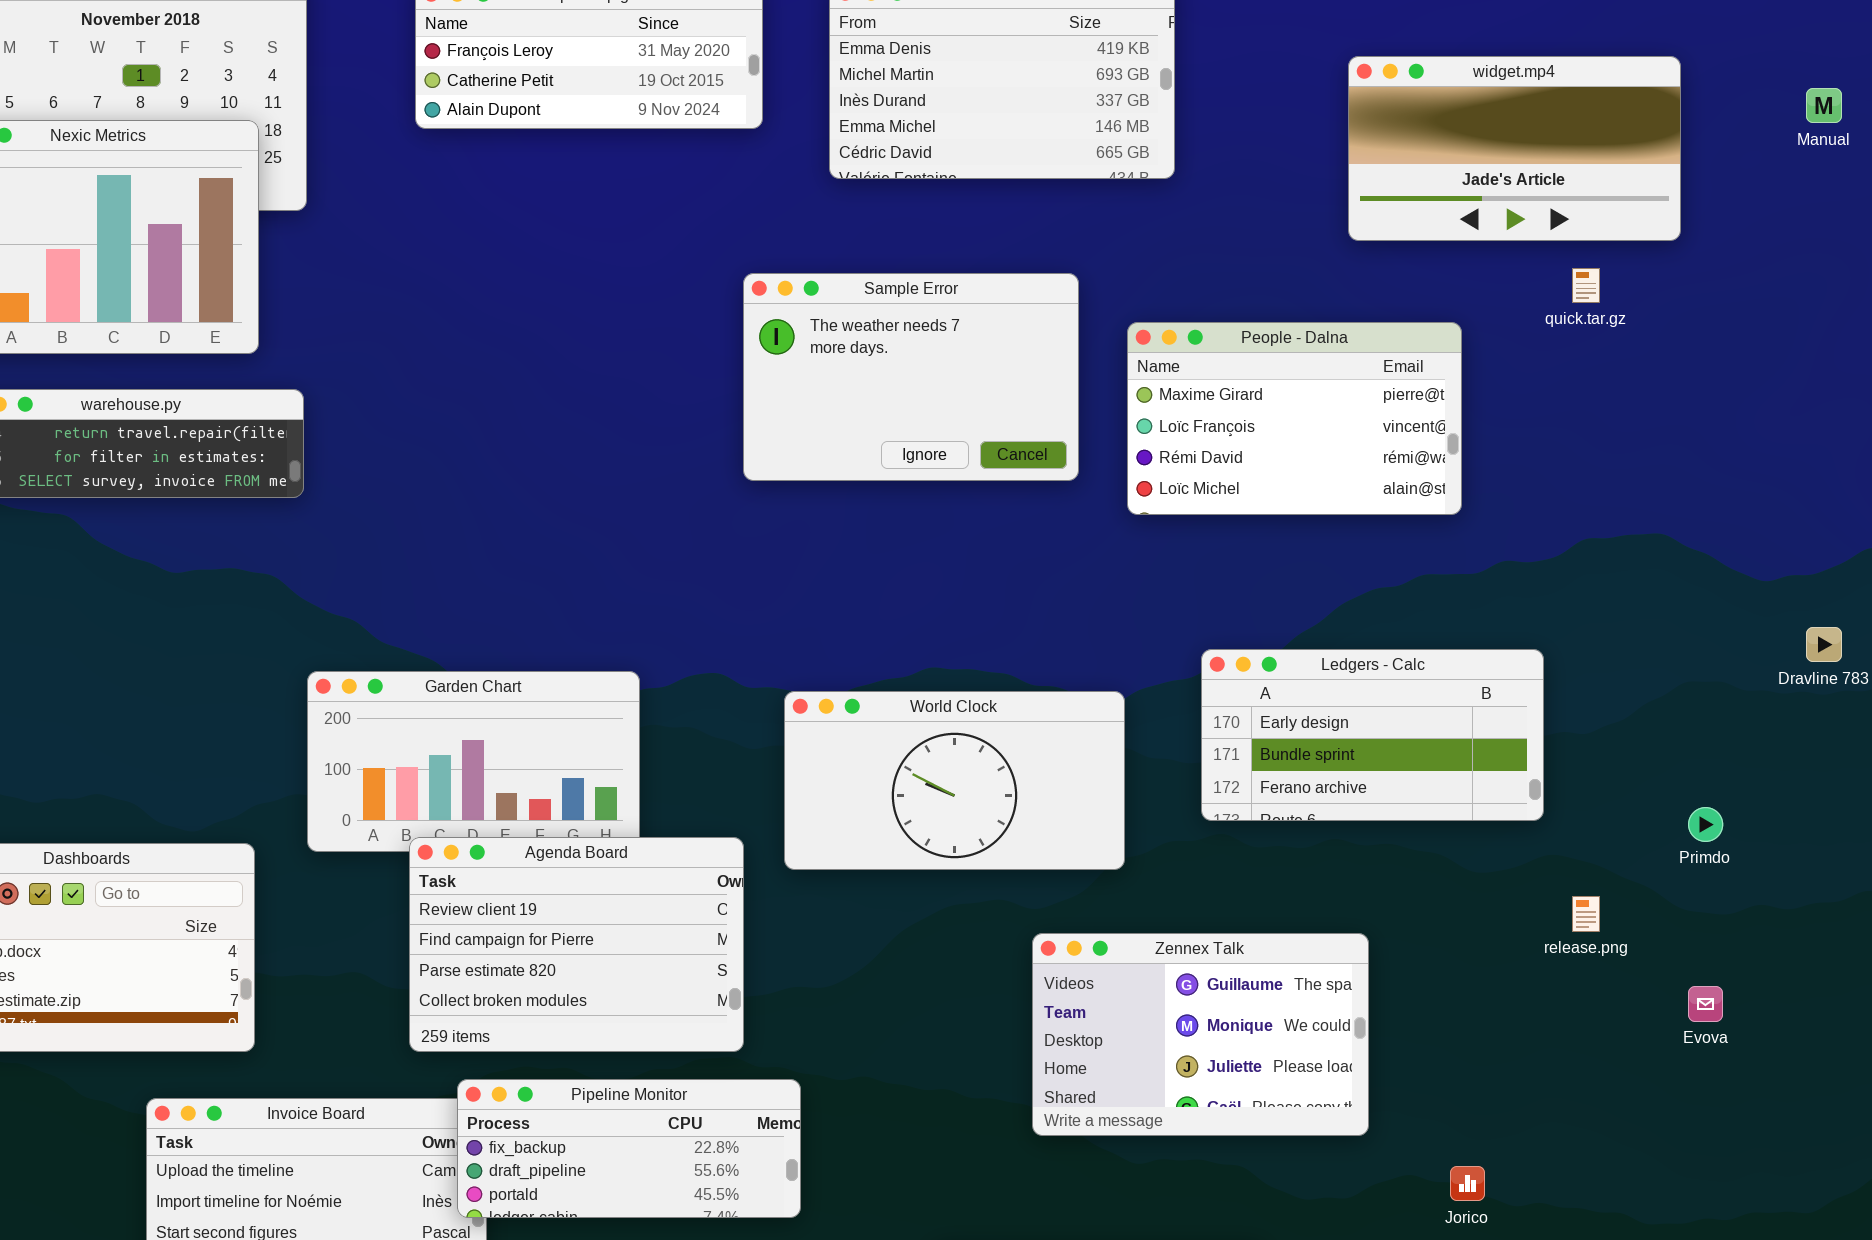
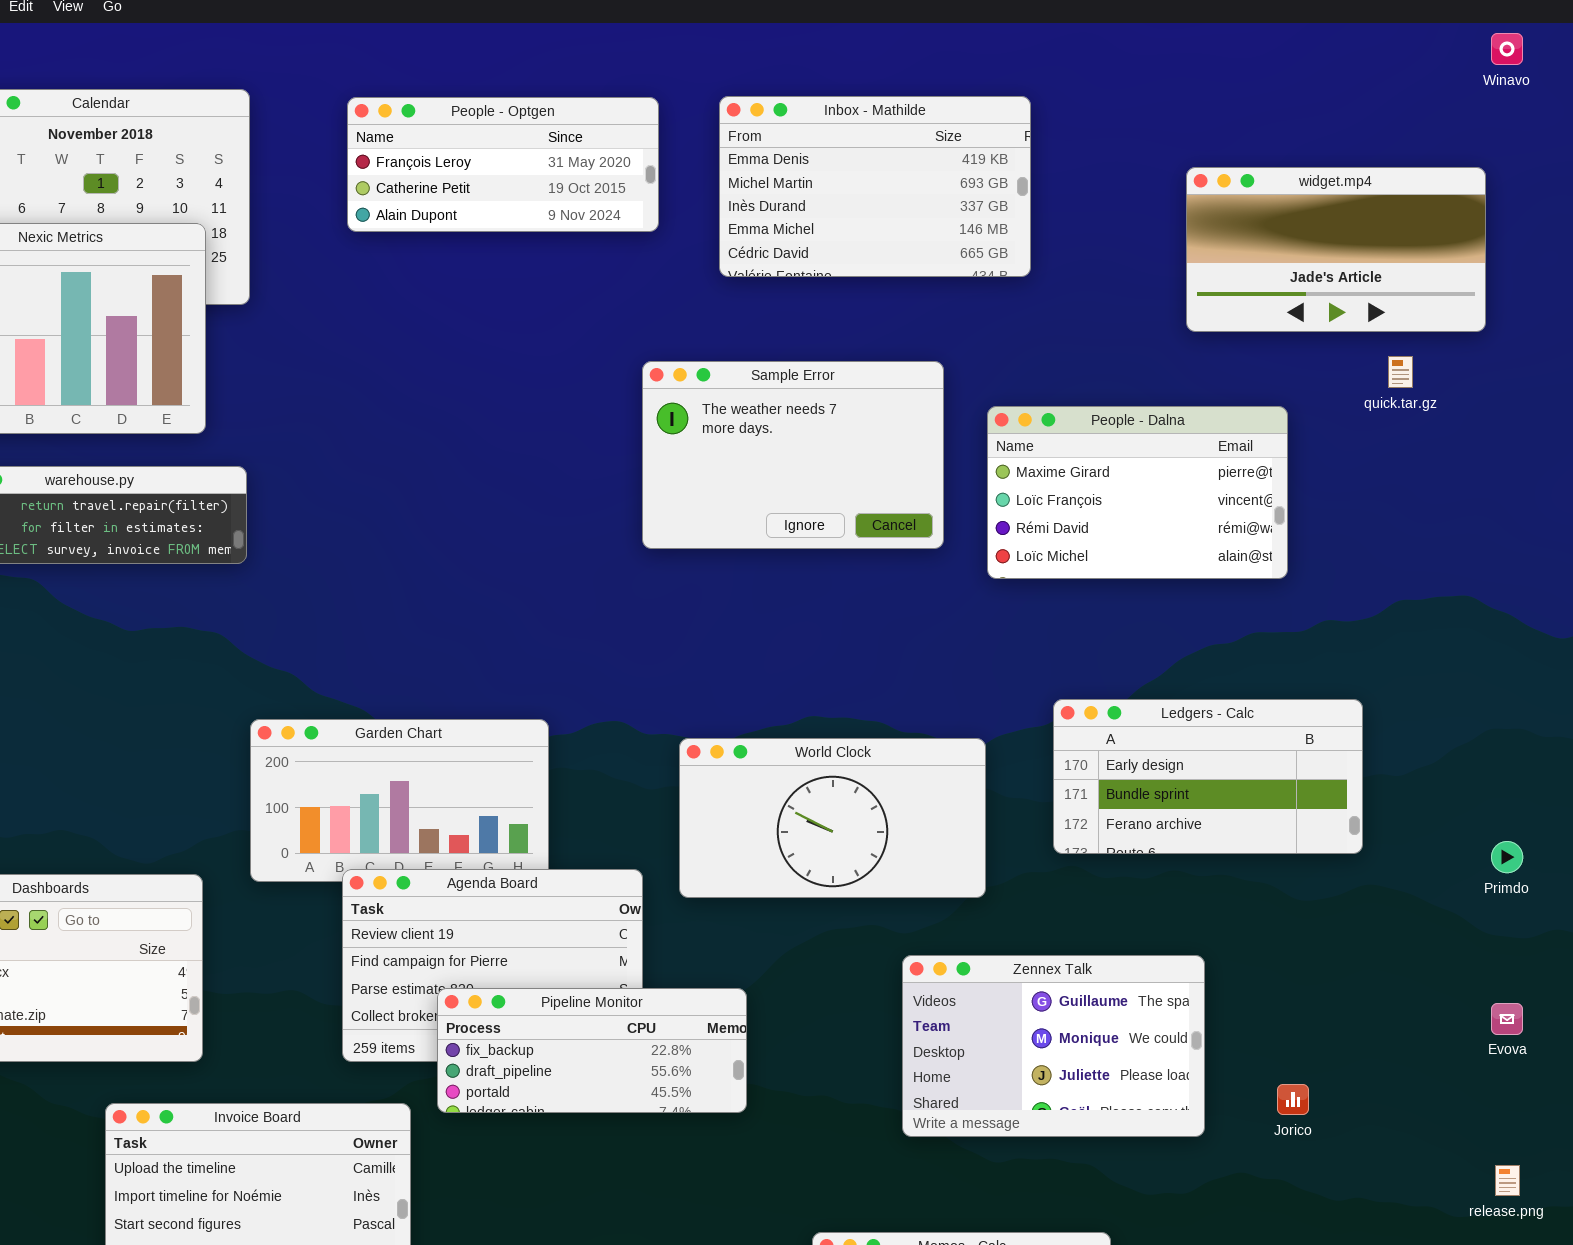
release.png: [1572,896,1600,932] -> [1495,1165,1520,1196], moved
Pipeline Monitor: [457,1079,801,1218] -> [437,988,747,1113], moved
Jorico: [1450,1166,1485,1201] -> [1277,1084,1309,1115], moved

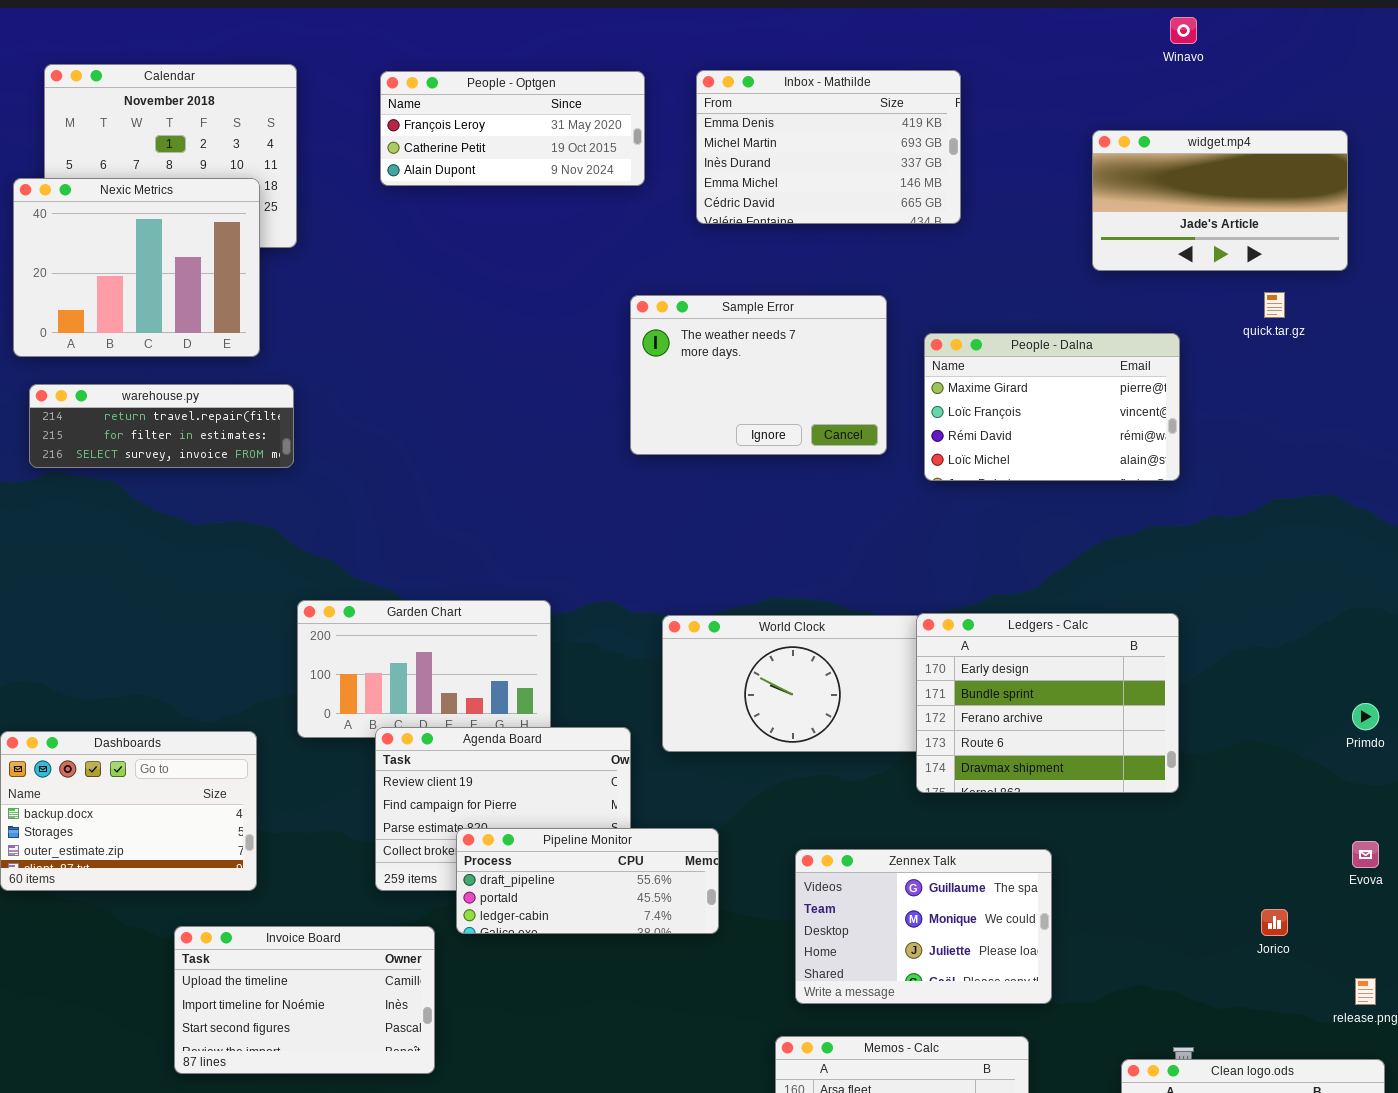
Winavo: [1491,33,1523,65] -> [1170,17,1197,44], moved
Ledgers - Calc: [1053,699,1363,854] -> [916,613,1179,793], moved, resized
Zennex Talk: [902,955,1205,1137] -> [795,849,1052,1004], moved
Pipeline Monitor: [437,988,747,1113] -> [456,828,719,934], scrolled down 1 row
Jorico: [1277,1084,1309,1115] -> [1261,909,1288,936], moved

